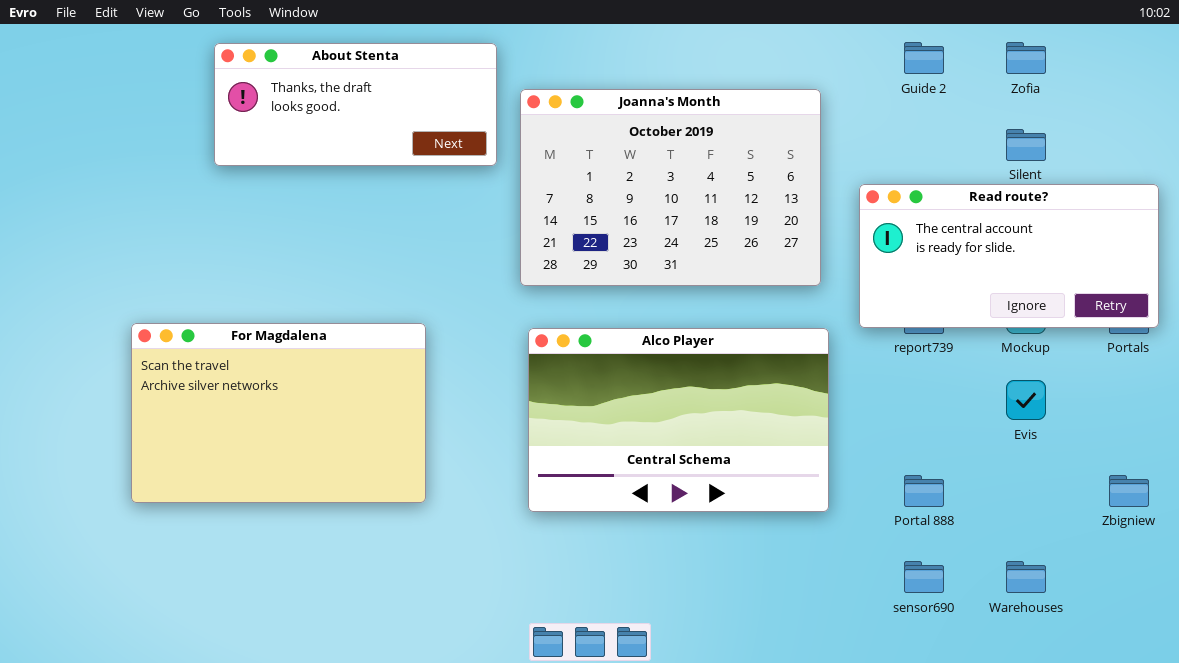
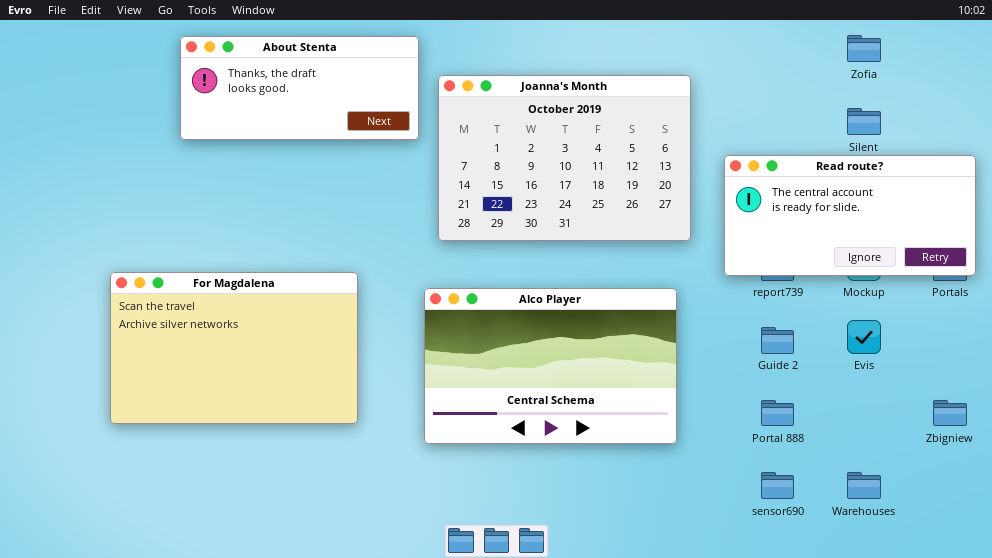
Guide 2: [904,42,944,74] -> [761,327,794,354], moved
Alco Player: [528,328,829,512] -> [424,288,677,444], moved

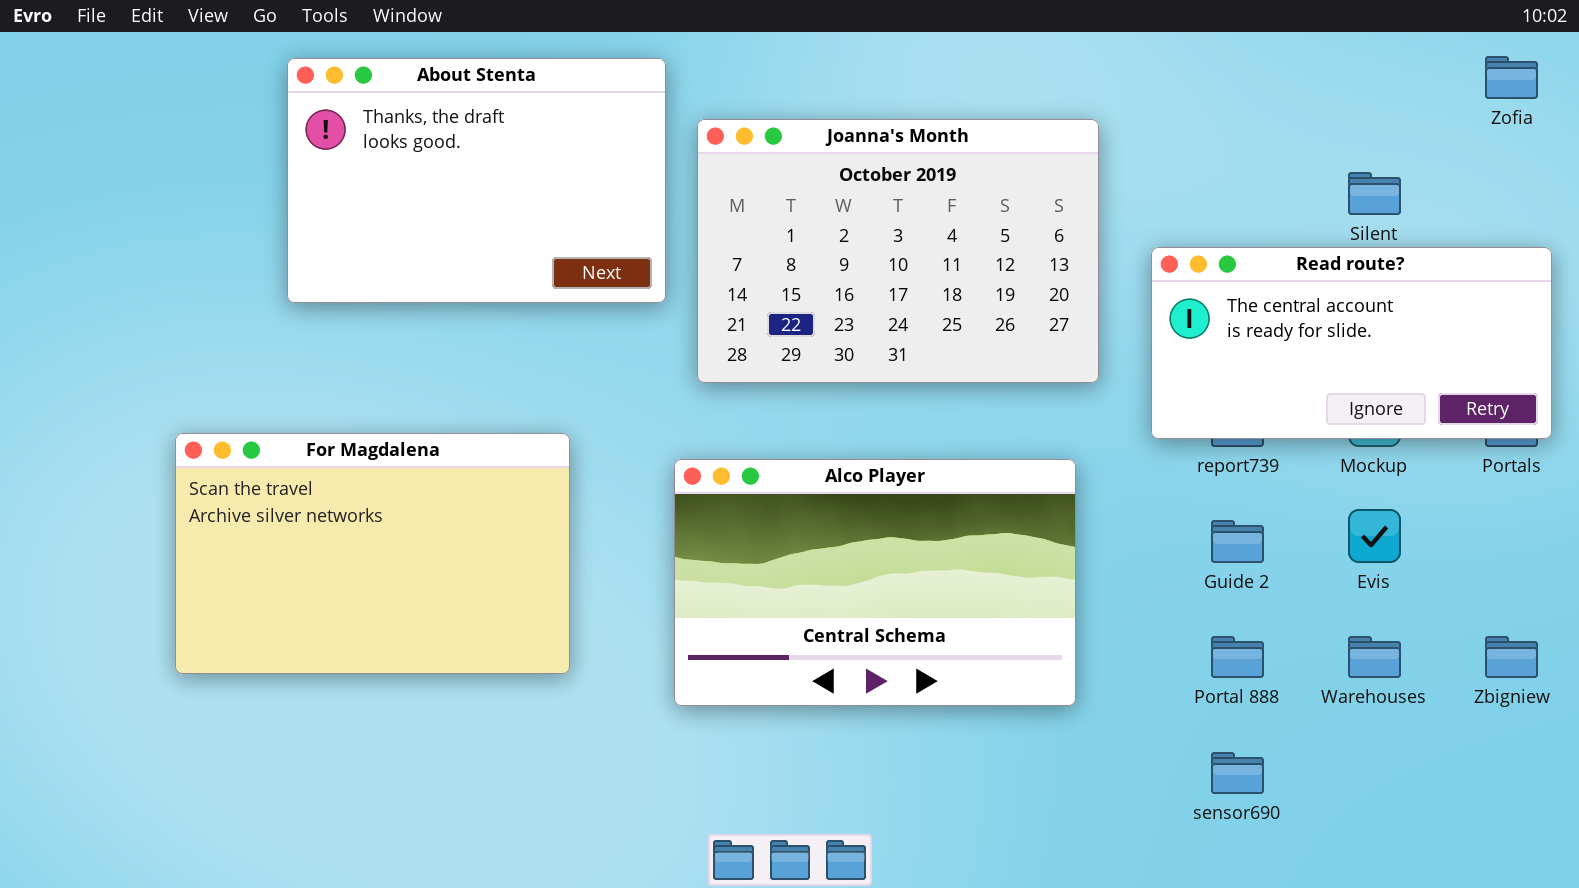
Zofia: [847,35,881,62] -> [1485,56,1538,99], moved
About Stenta: [180,36,419,140] -> [287,58,666,303], resized
Warehouses: [847,472,881,499] -> [1348,636,1401,678], moved

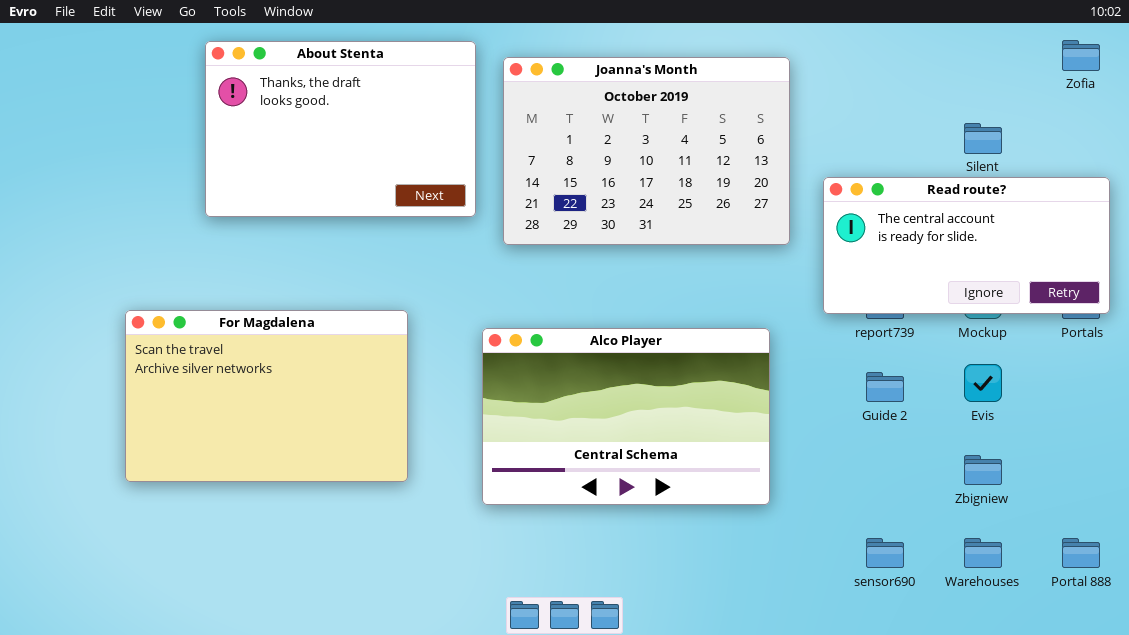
Joanna's Month: [697,119,1099,383] -> [503,57,790,245], moved
Portal 888: [1211,636,1264,678] -> [1062,538,1100,568], moved
Warehouses: [1348,636,1401,678] -> [964,538,1002,568], moved
Zbigniew: [1485,636,1538,678] -> [964,455,1002,485], moved

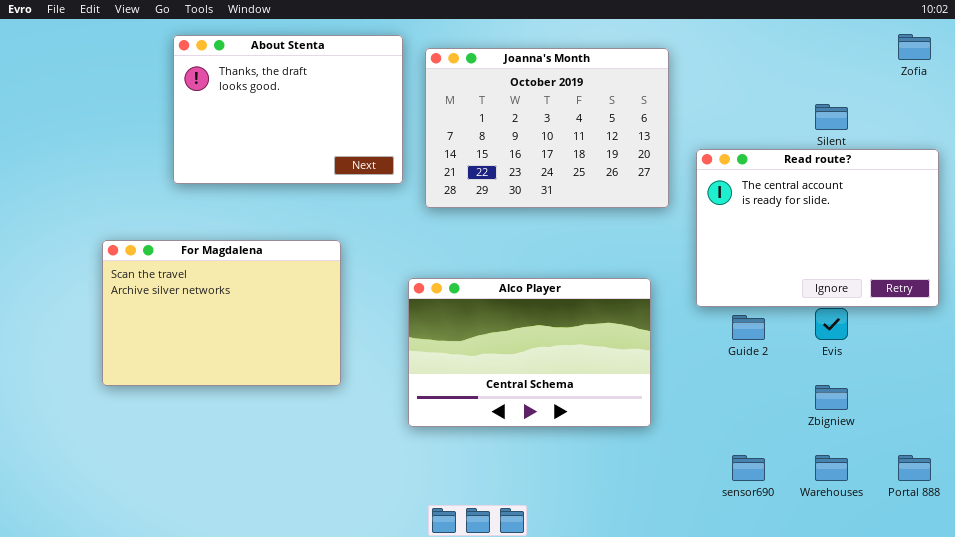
Read route?: [823,177,1110,314] -> [696,149,939,307], resized
For Magdalena: [125,310,408,482] -> [102,240,341,386], moved

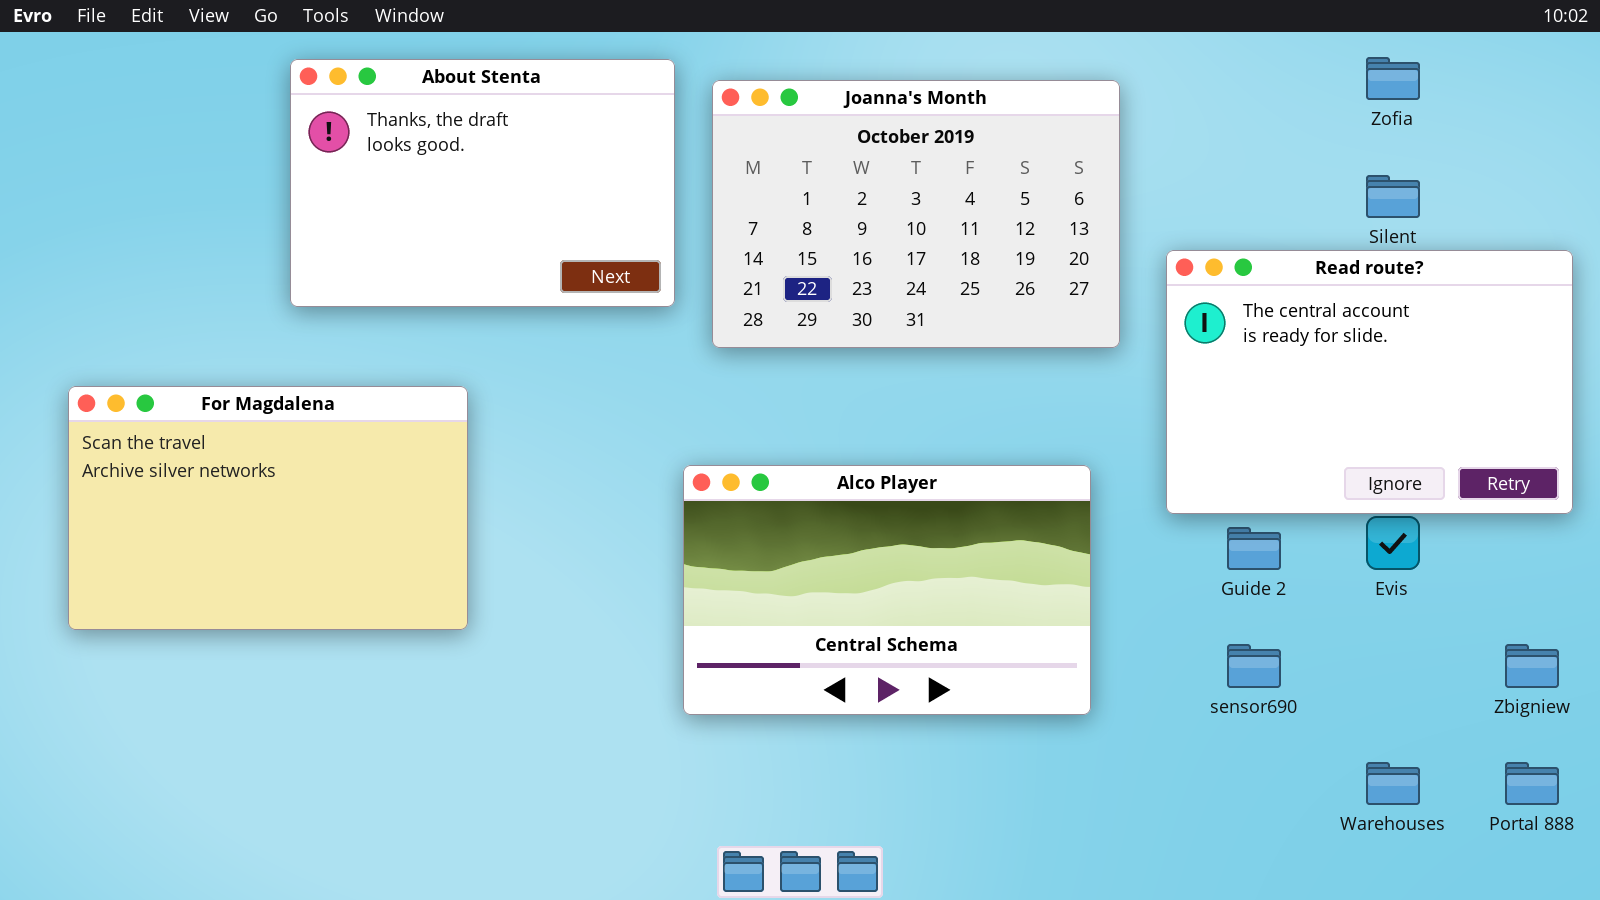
Zofia: [898,34,931,60] -> [1366,57,1420,100], moved
For Magdalena: [102,240,341,386] -> [68,386,468,630], moved
Zbigniew: [815,385,848,410] -> [1505,644,1559,688], moved
sensor690: [732,455,765,481] -> [1227,644,1281,688], moved

